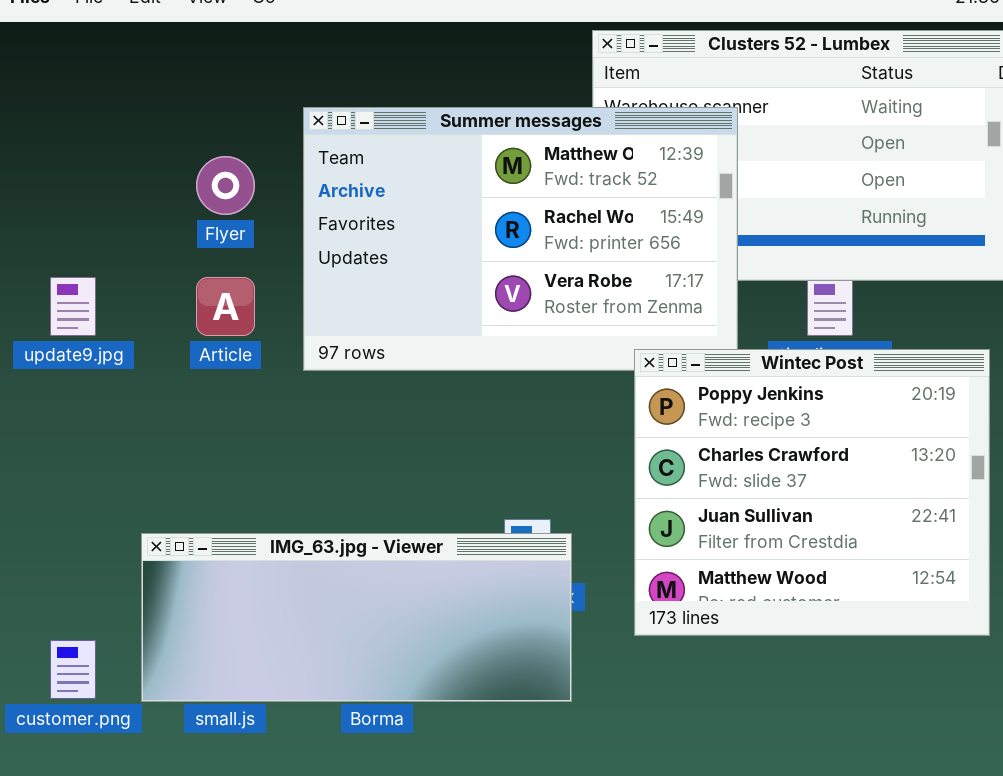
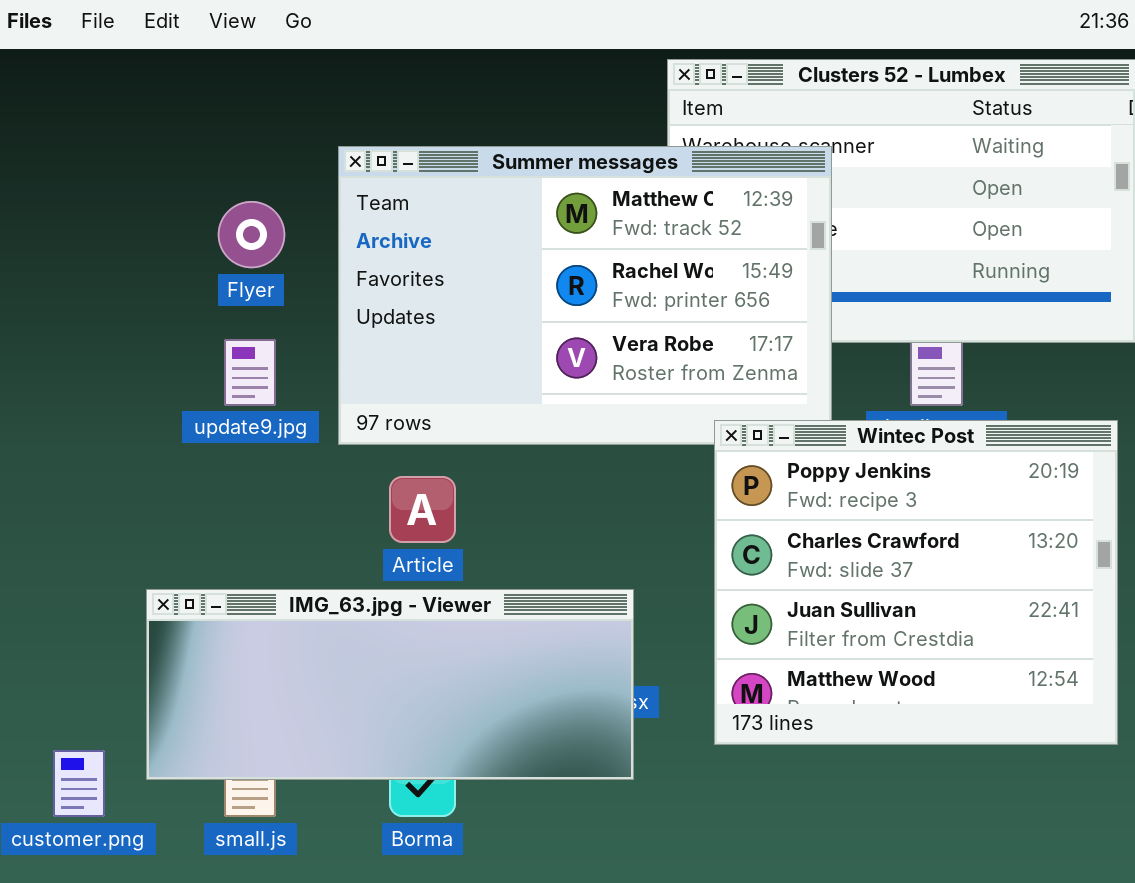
update9.jpg: [50,277,96,336] -> [224,339,276,406], moved
Article: [196,277,255,336] -> [389,476,456,543], moved
IMG_63.jpg - Viewer: [141,533,572,702] -> [146,589,634,780], moved

